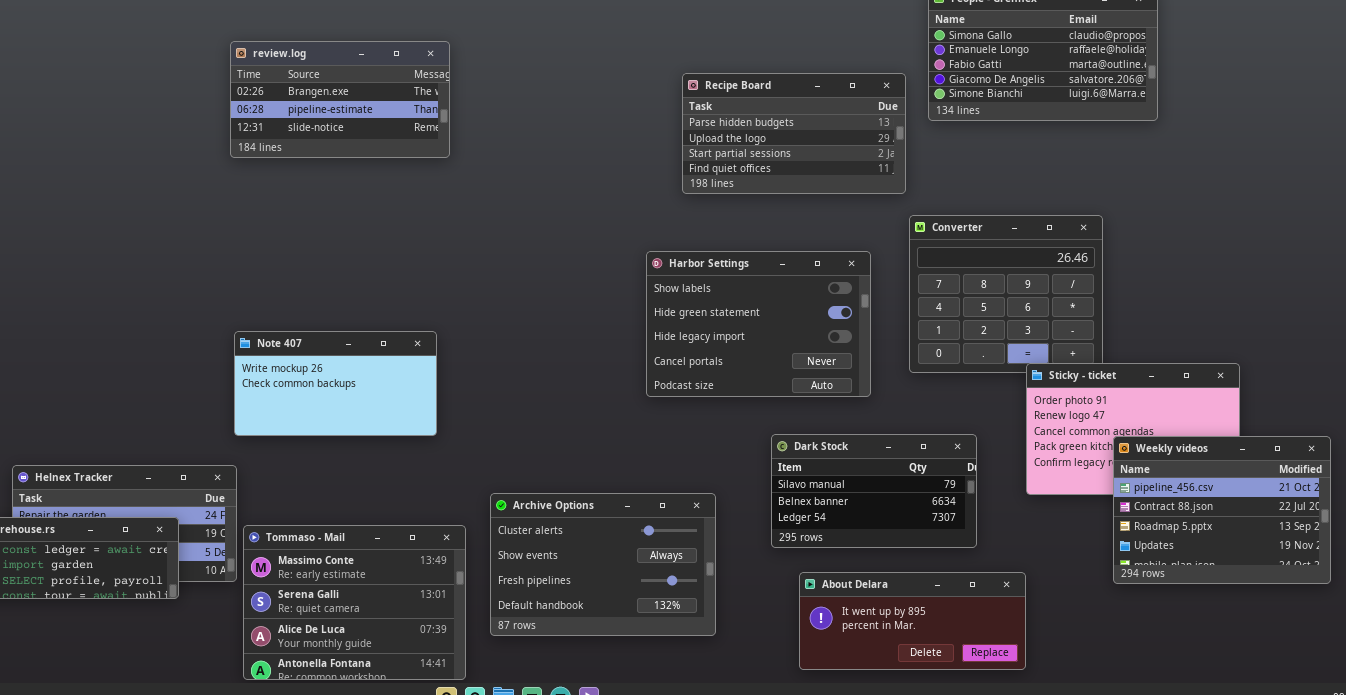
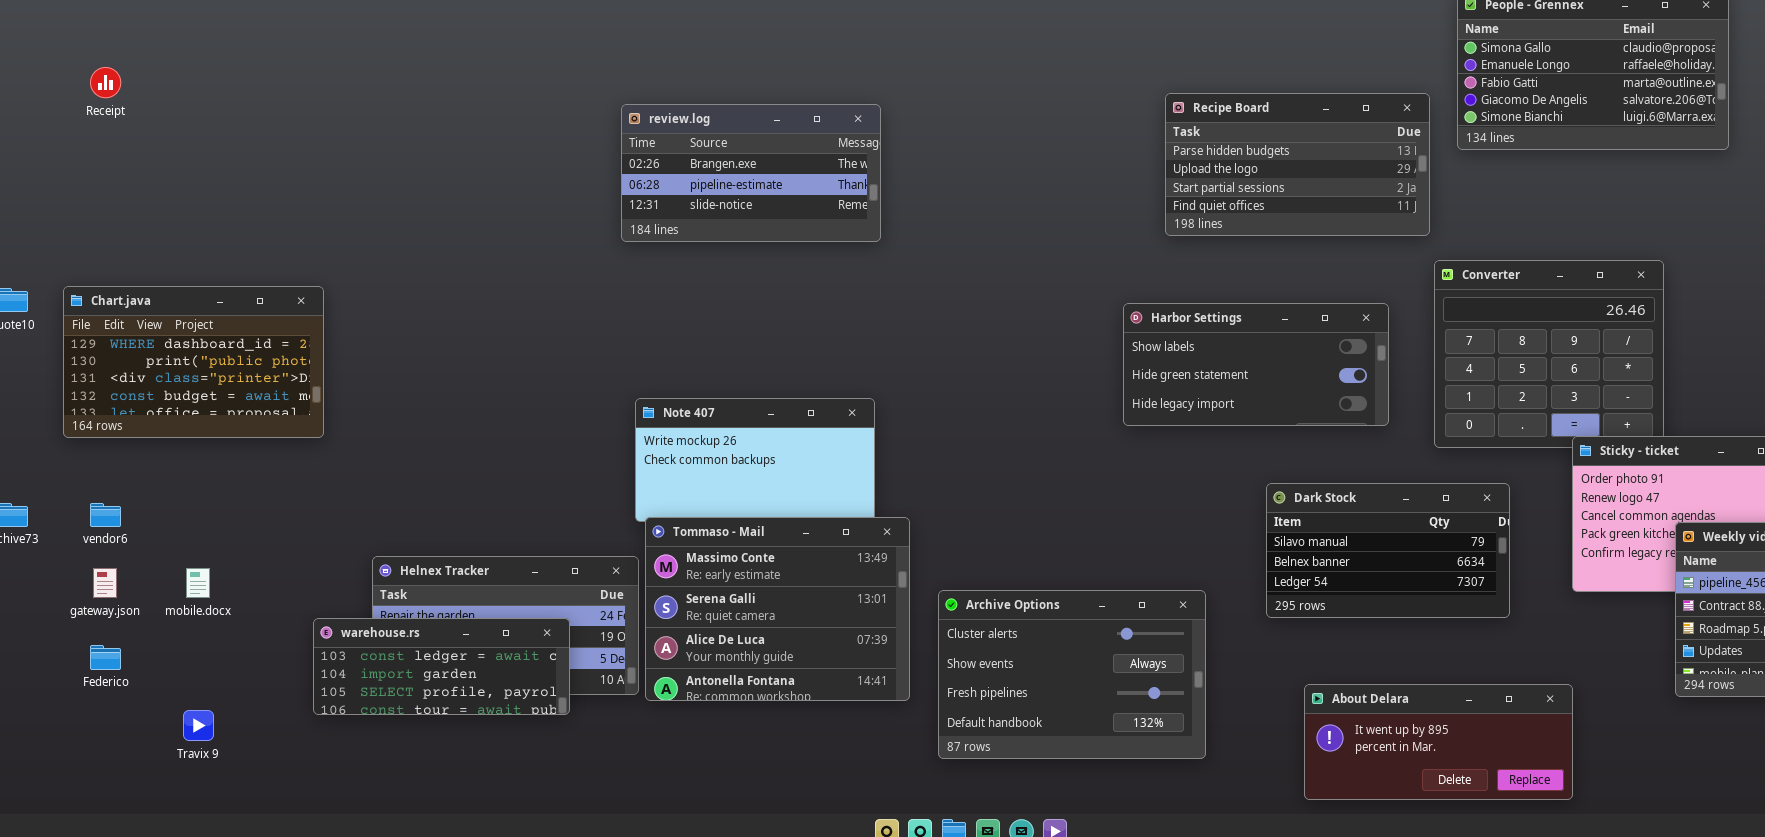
review.log: [230,41,450,158] -> [621,104,881,242], moved
Harbor Settings: [646,251,871,397] -> [1123,303,1389,426], resized
Dark Stock: [771,434,977,548] -> [1266,483,1510,618], moved
Tommaso - Mail: [243,525,466,680] -> [645,517,910,701], moved

